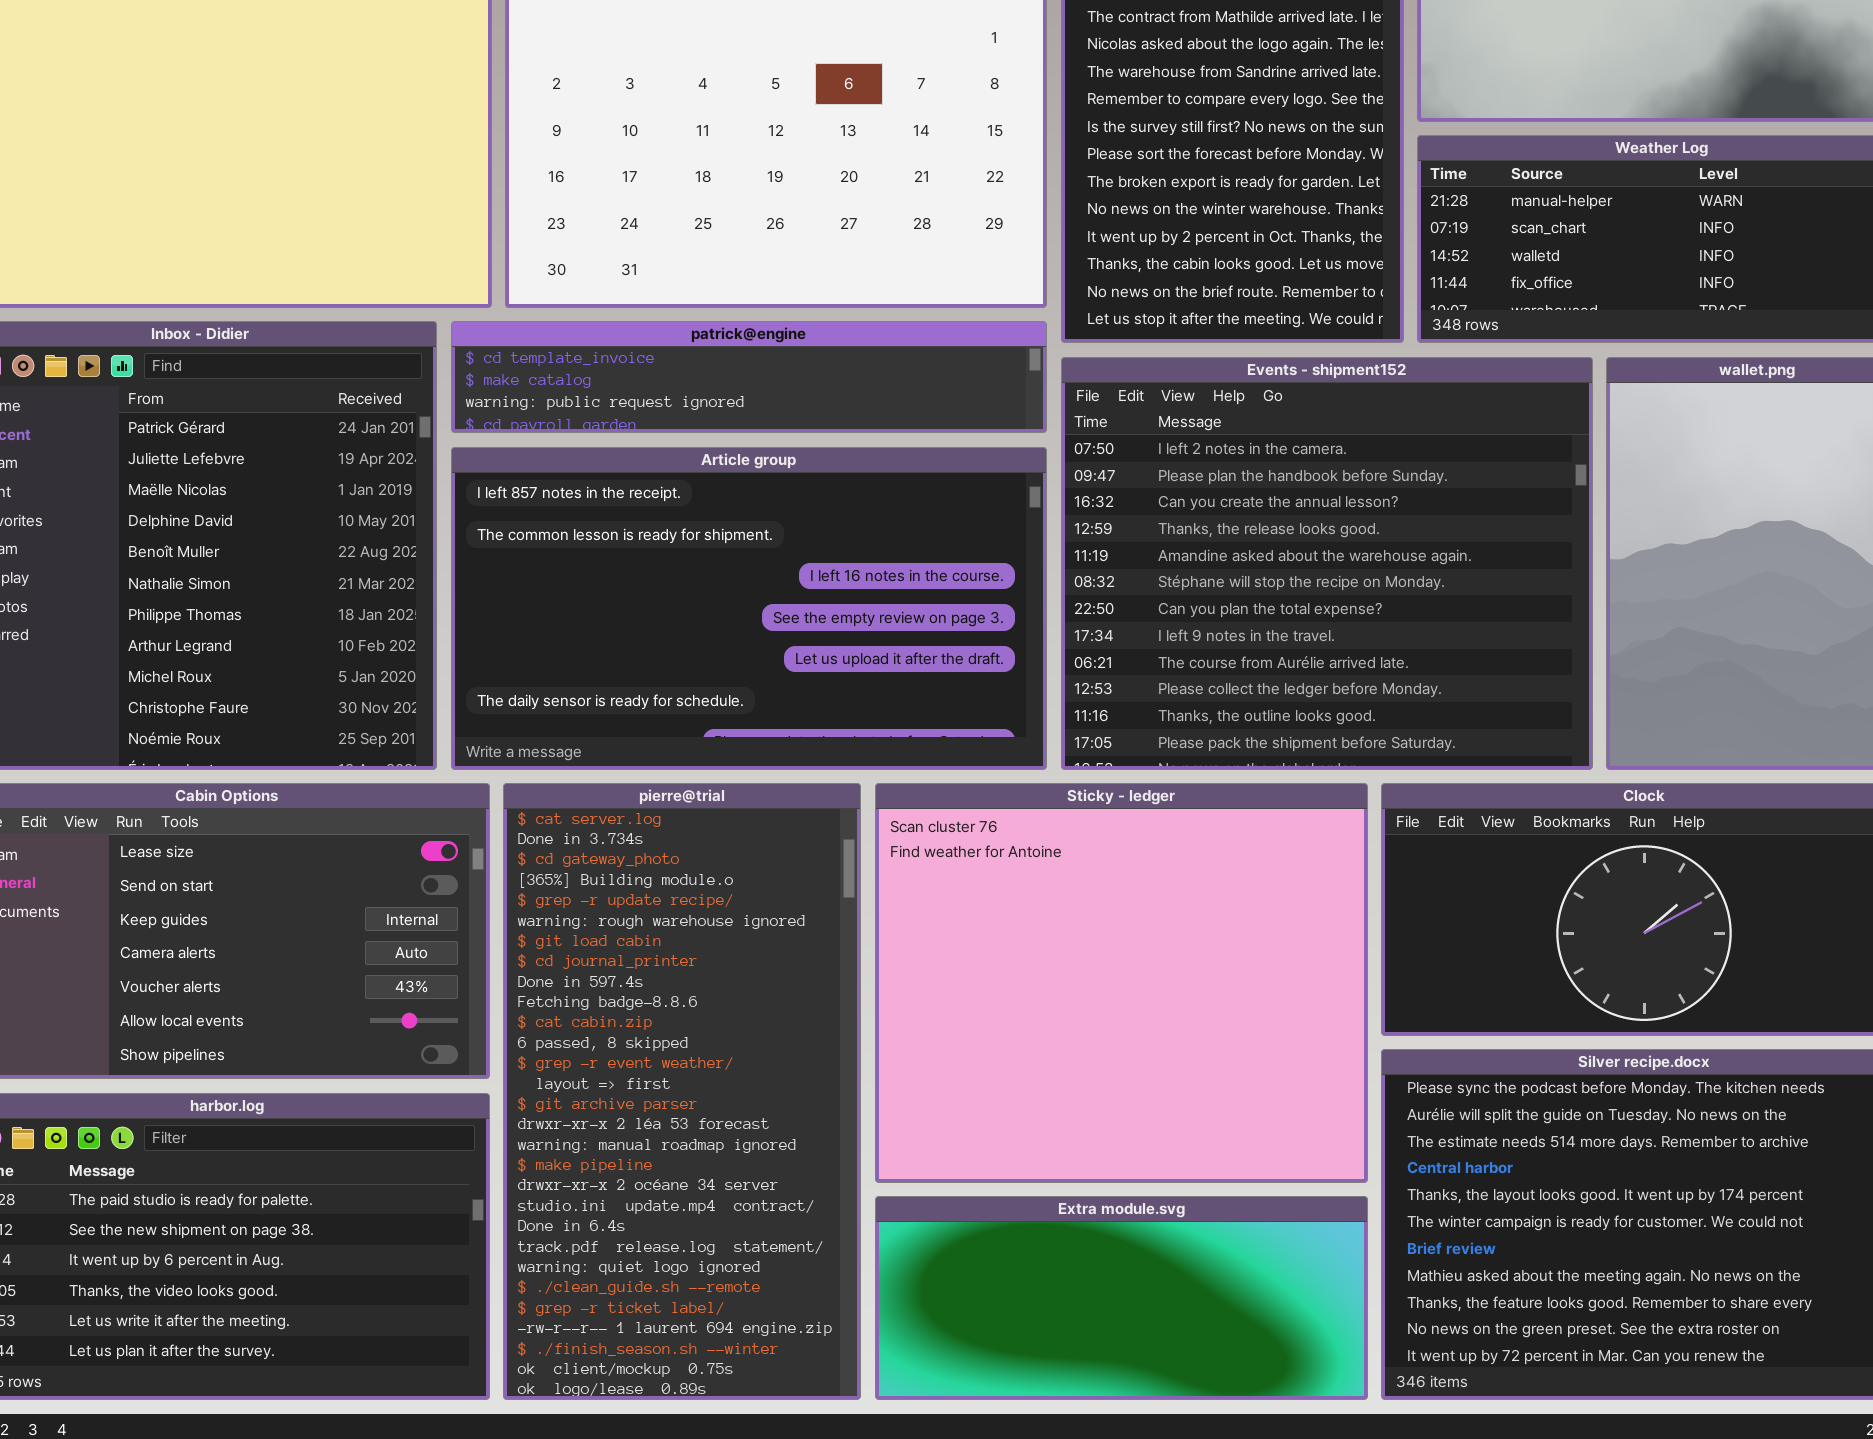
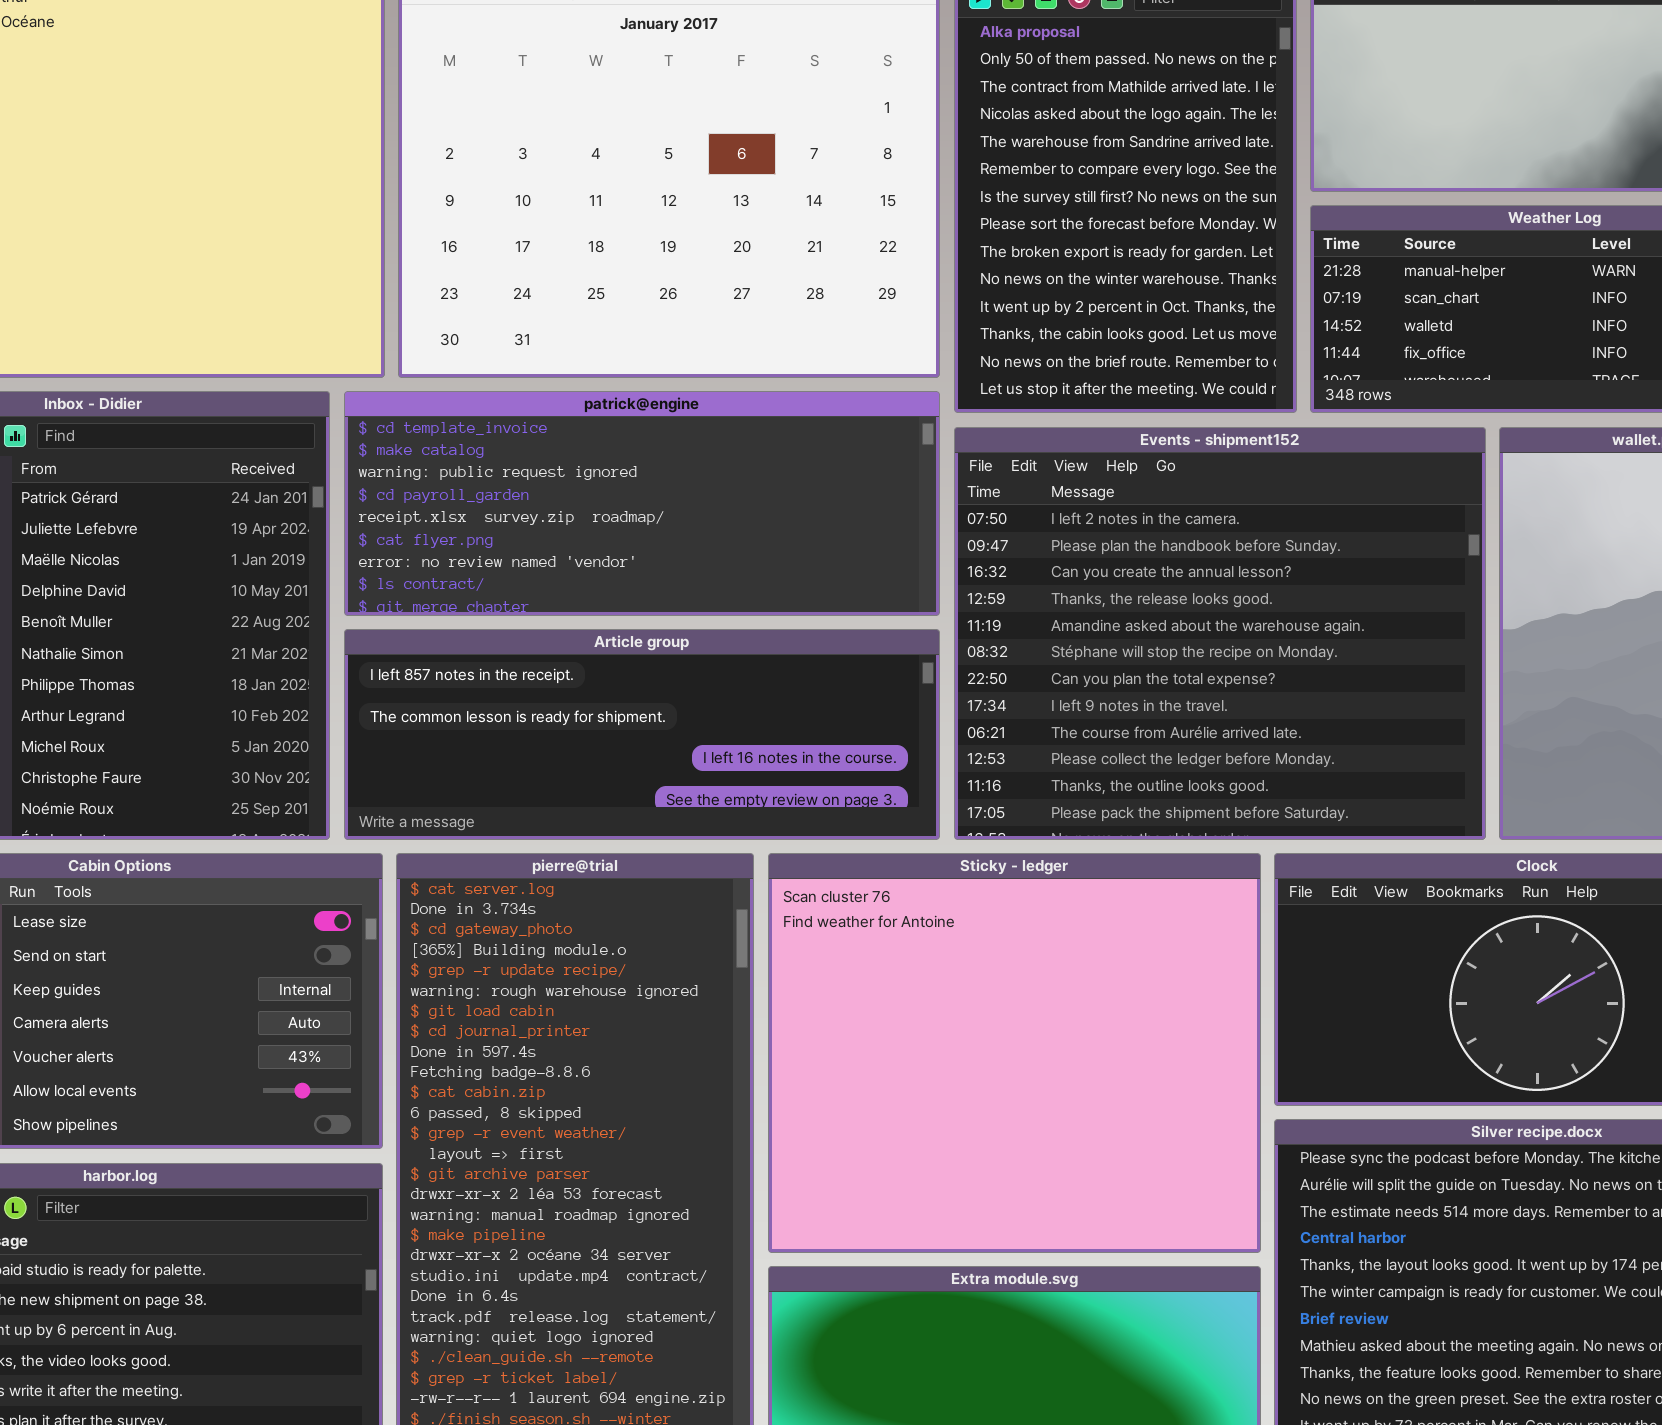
patrick@engine: [451,321,1047,433] -> [344,391,940,616], resized
Article group: [451,447,1047,770] -> [344,629,940,840], resized

